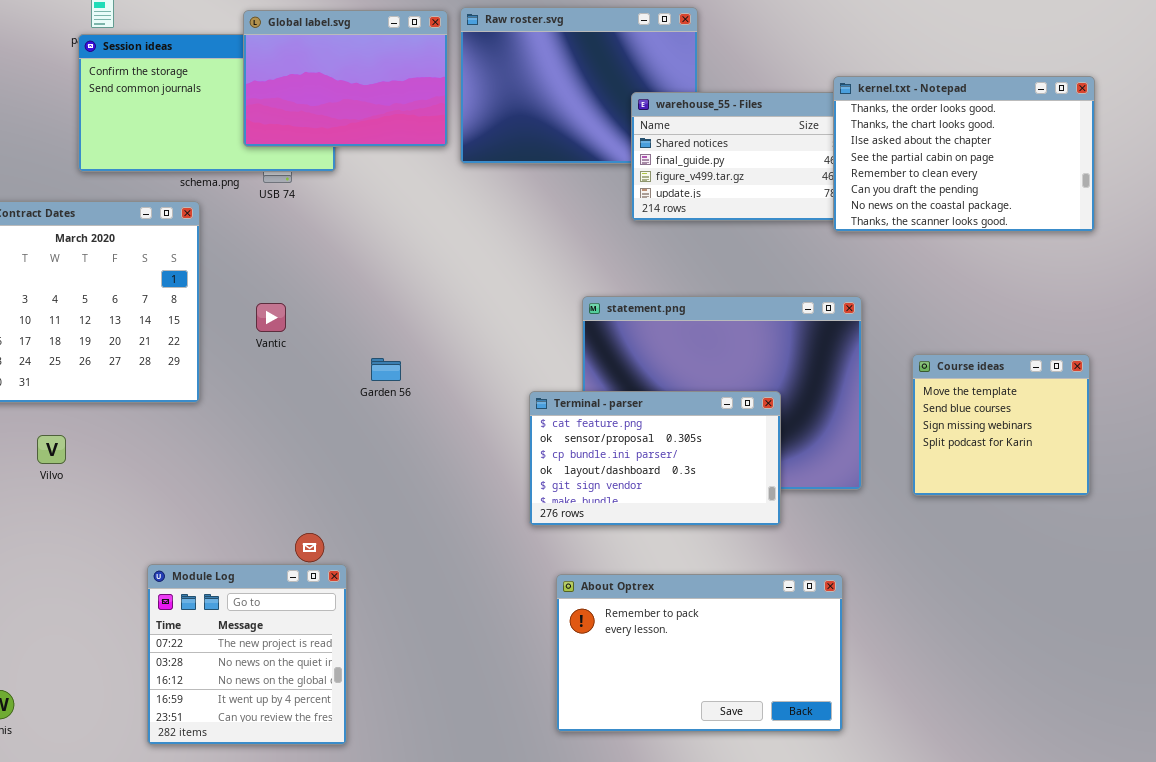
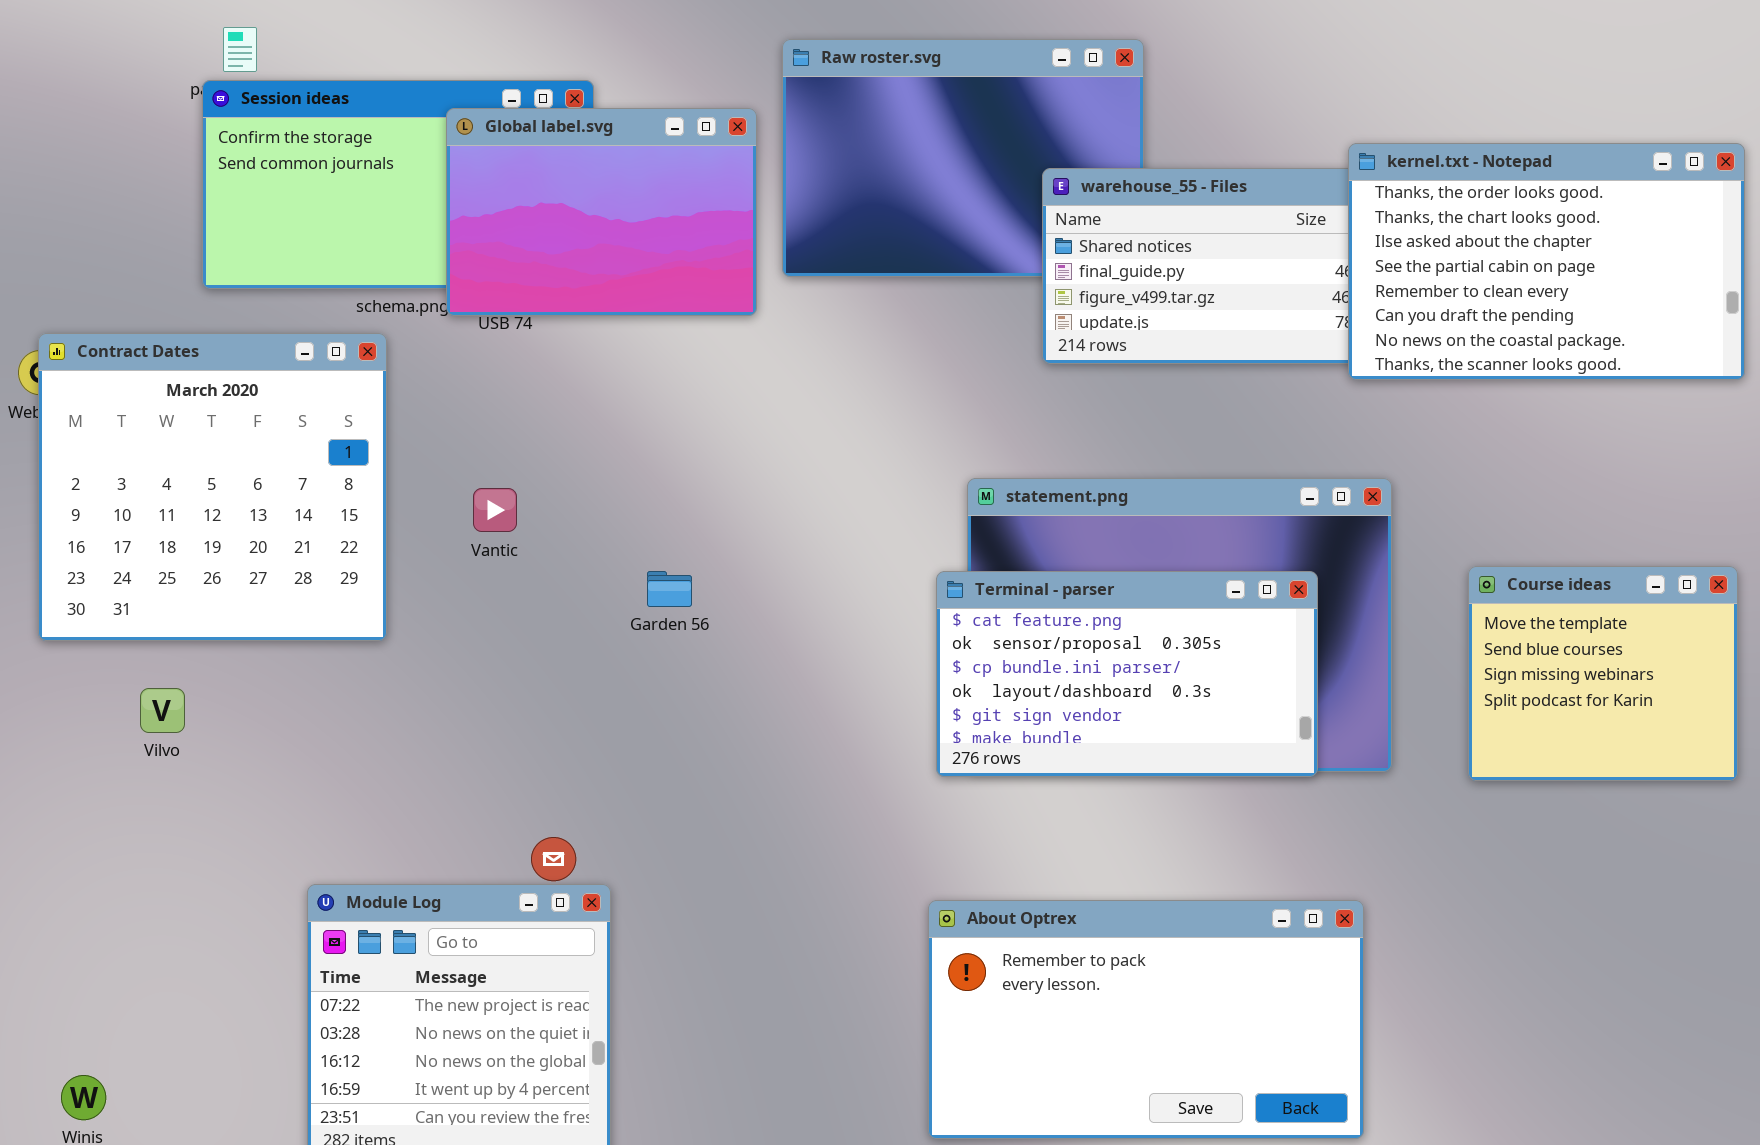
Global label.svg: [243,10,448,147] -> [446,108,757,316], moved
Terminal - parser: [529,391,781,526] -> [936,571,1318,777], moved

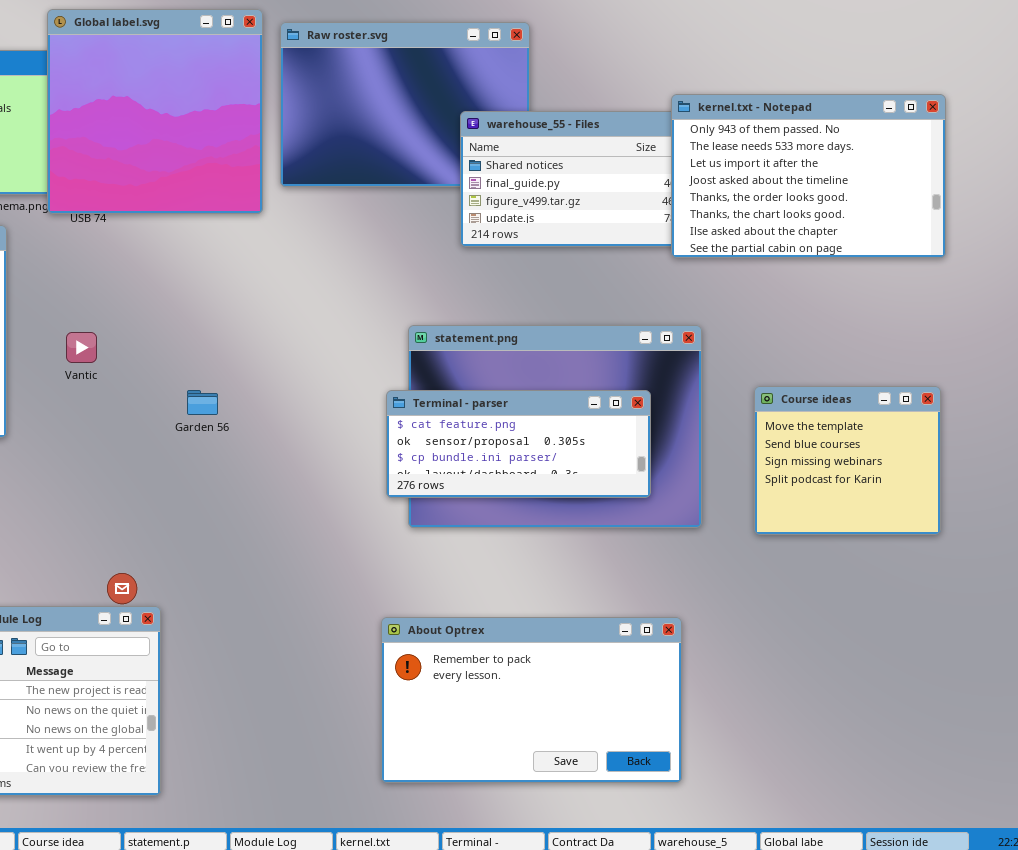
Global label.svg: [446,108,757,316] -> [47,9,263,214], resized
kernel.txt - Notepad: [1348,143,1745,380] -> [671,94,946,258], scrolled up 4 rows
Terminal - parser: [936,571,1318,777] -> [386,390,651,498], resized

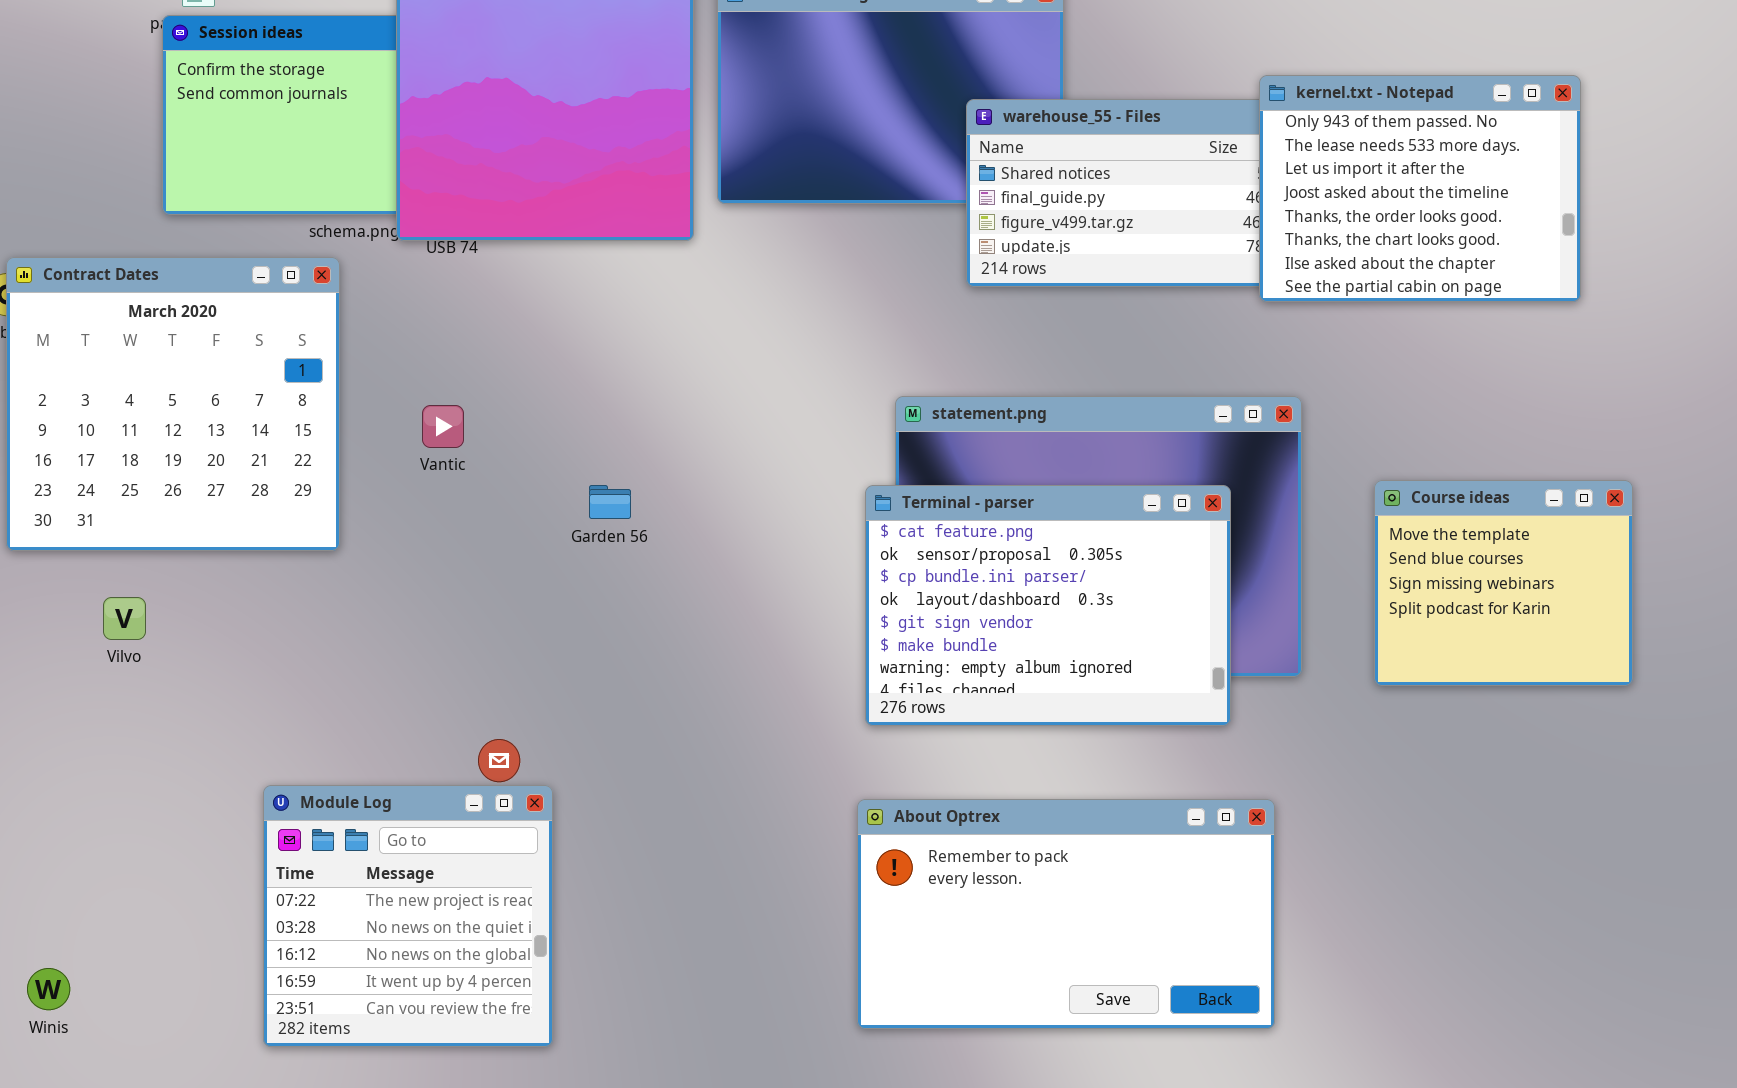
kernel.txt - Notepad: [671,94,946,258] -> [1259,75,1581,302], resized
Terminal - parser: [386,390,651,498] -> [865,485,1231,726], resized

